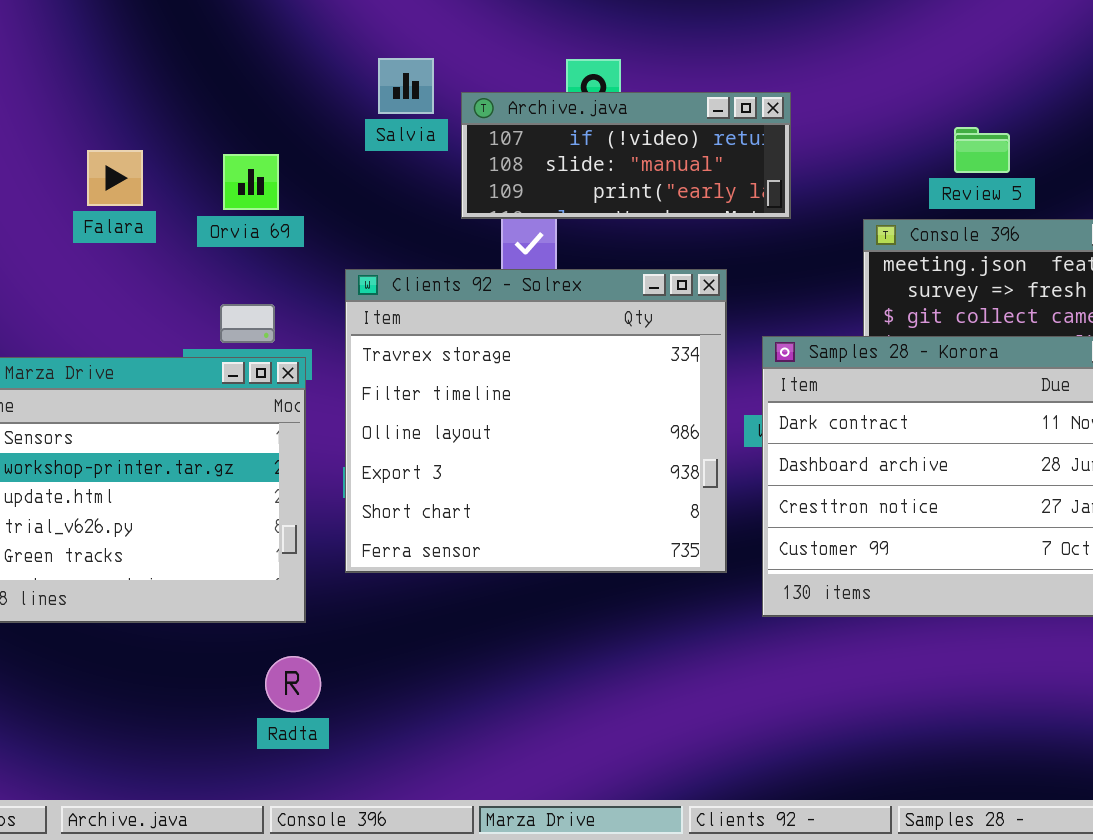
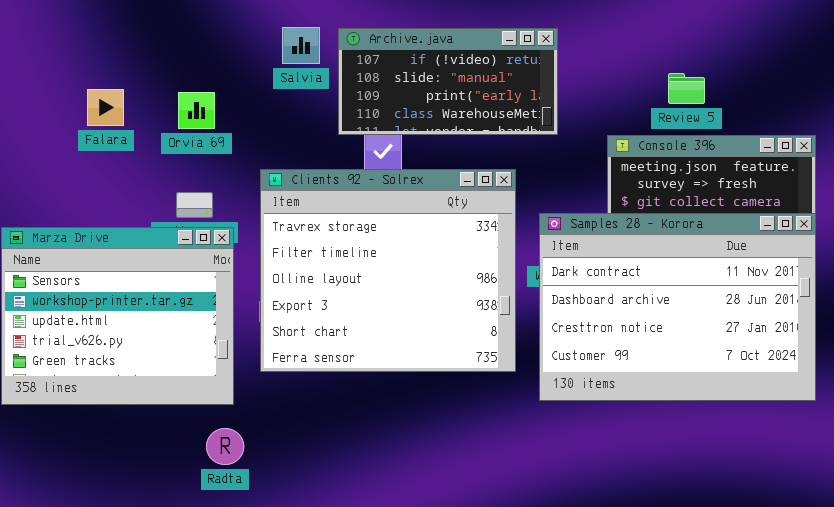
Archive.java: [461,92,791,219] -> [338,28,558,135], resized

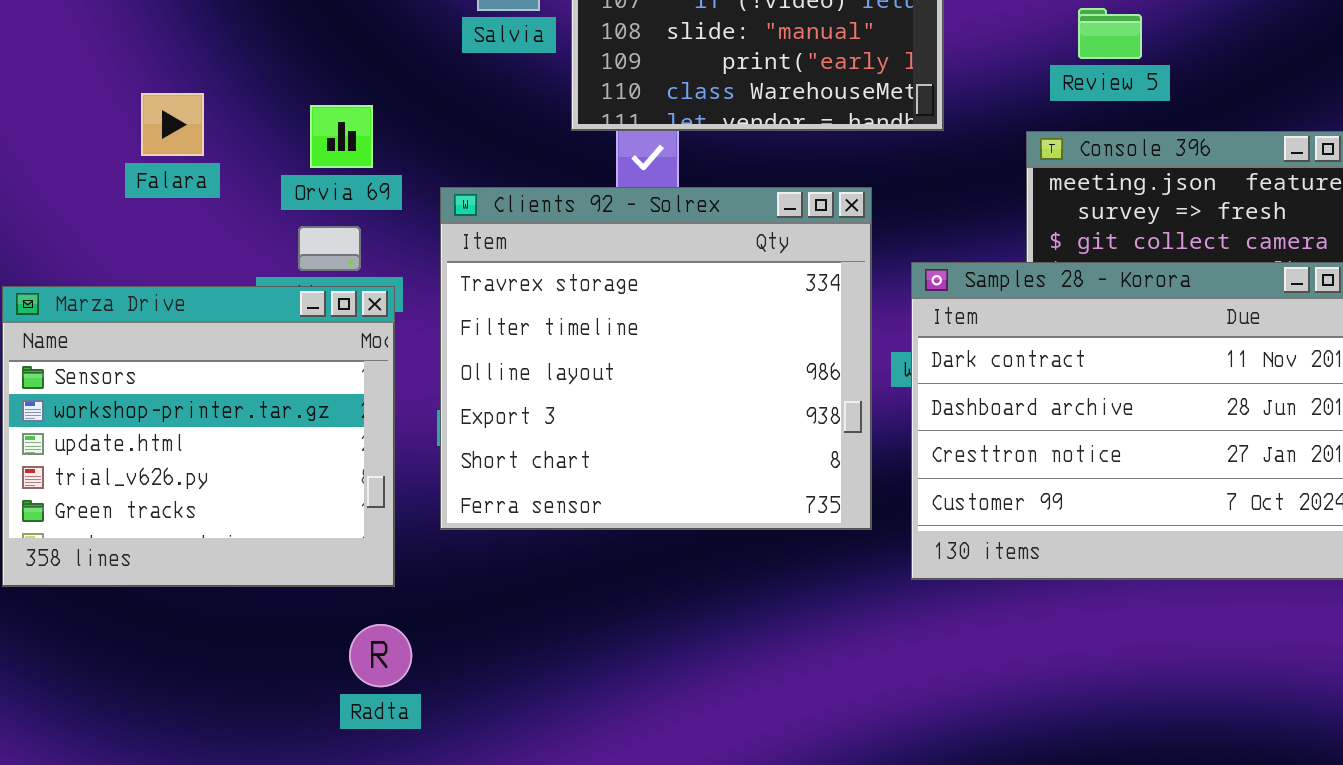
Review 5: [668,73,705,104] -> [1078,8,1142,59], moved
Falara: [87,89,124,126] -> [141,93,204,156], moved
Orvia 69: [178,92,215,129] -> [310,105,373,168], moved

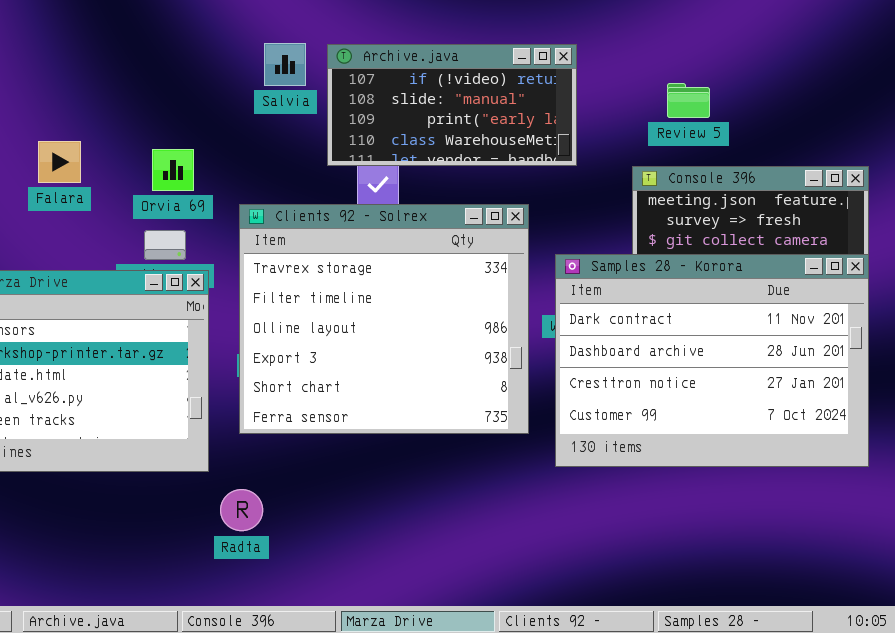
Radta: [349,624,412,687] -> [220,489,263,531], moved

